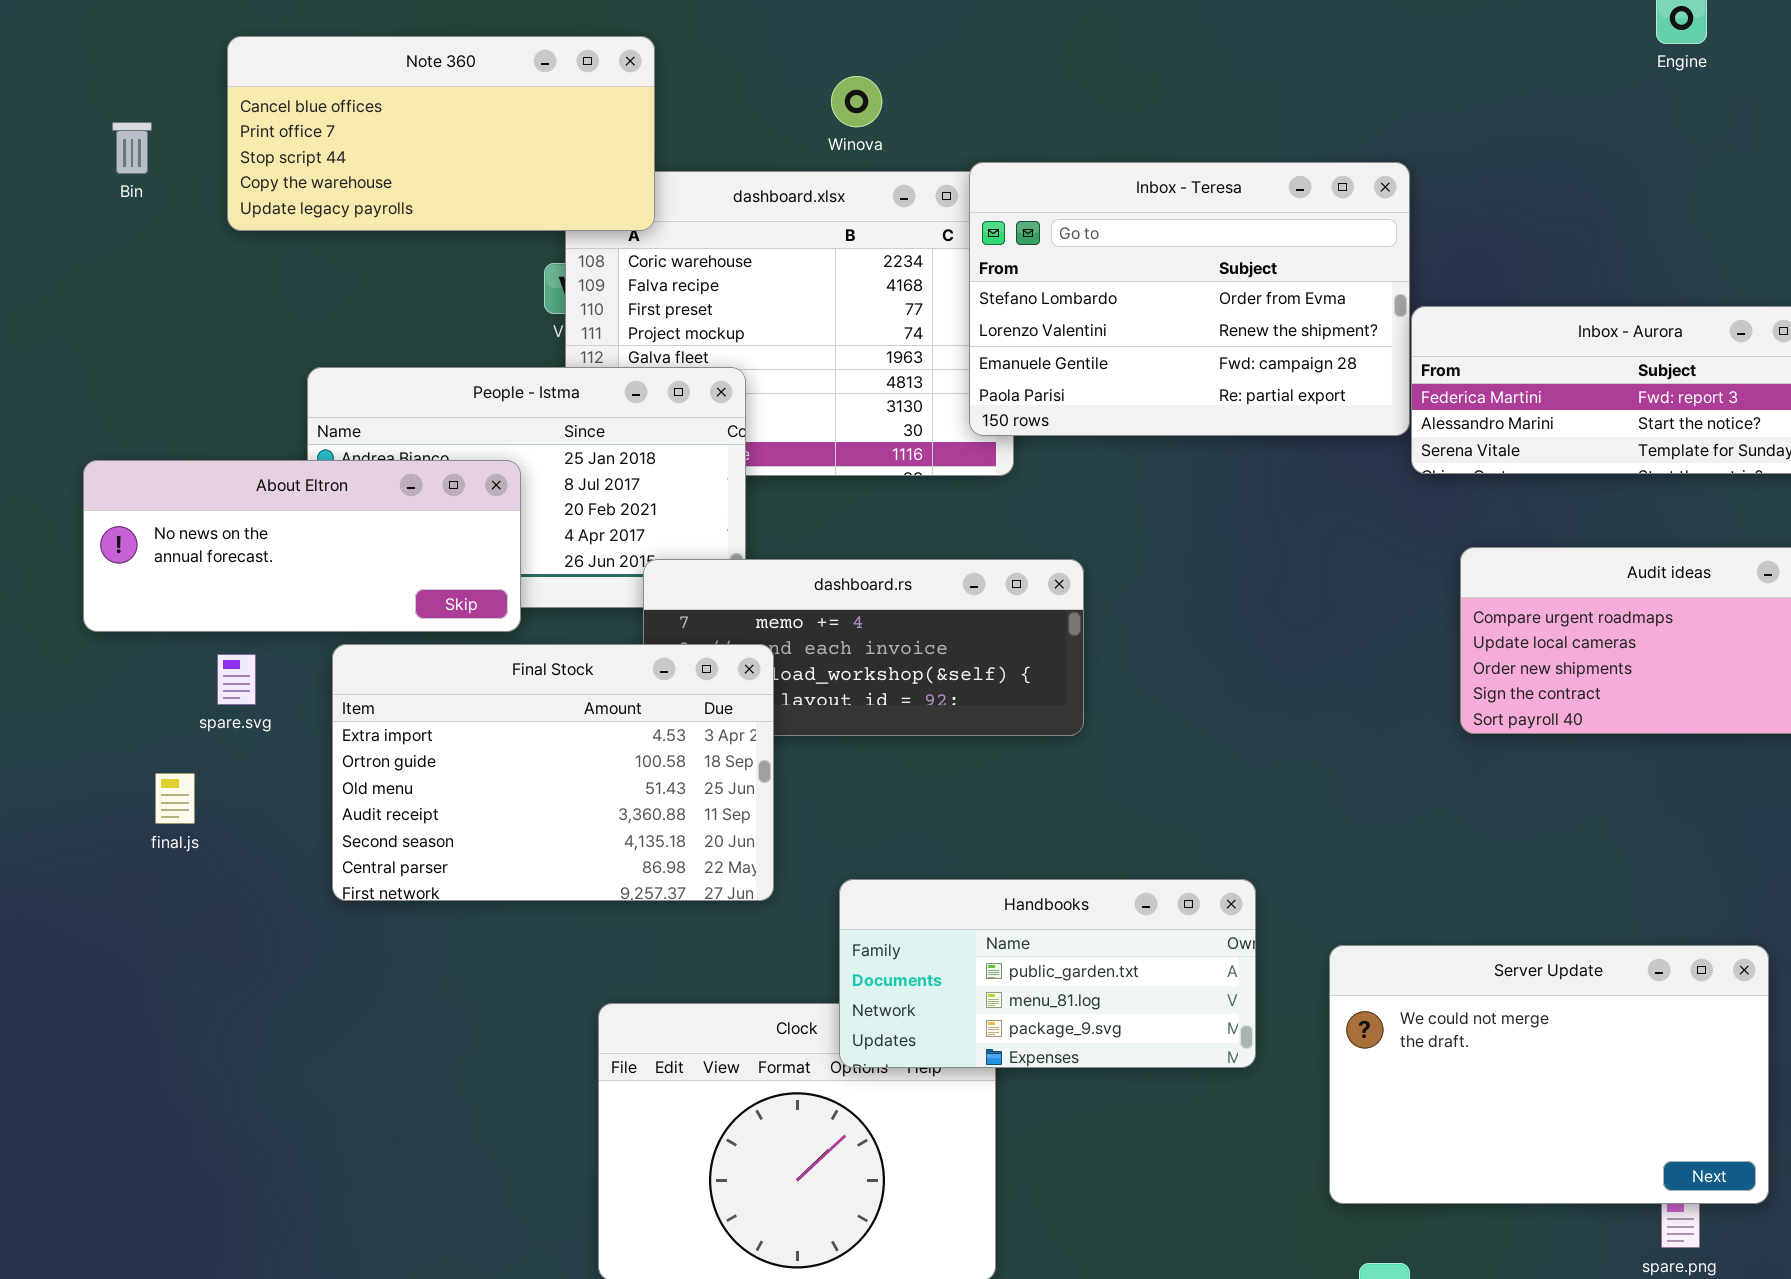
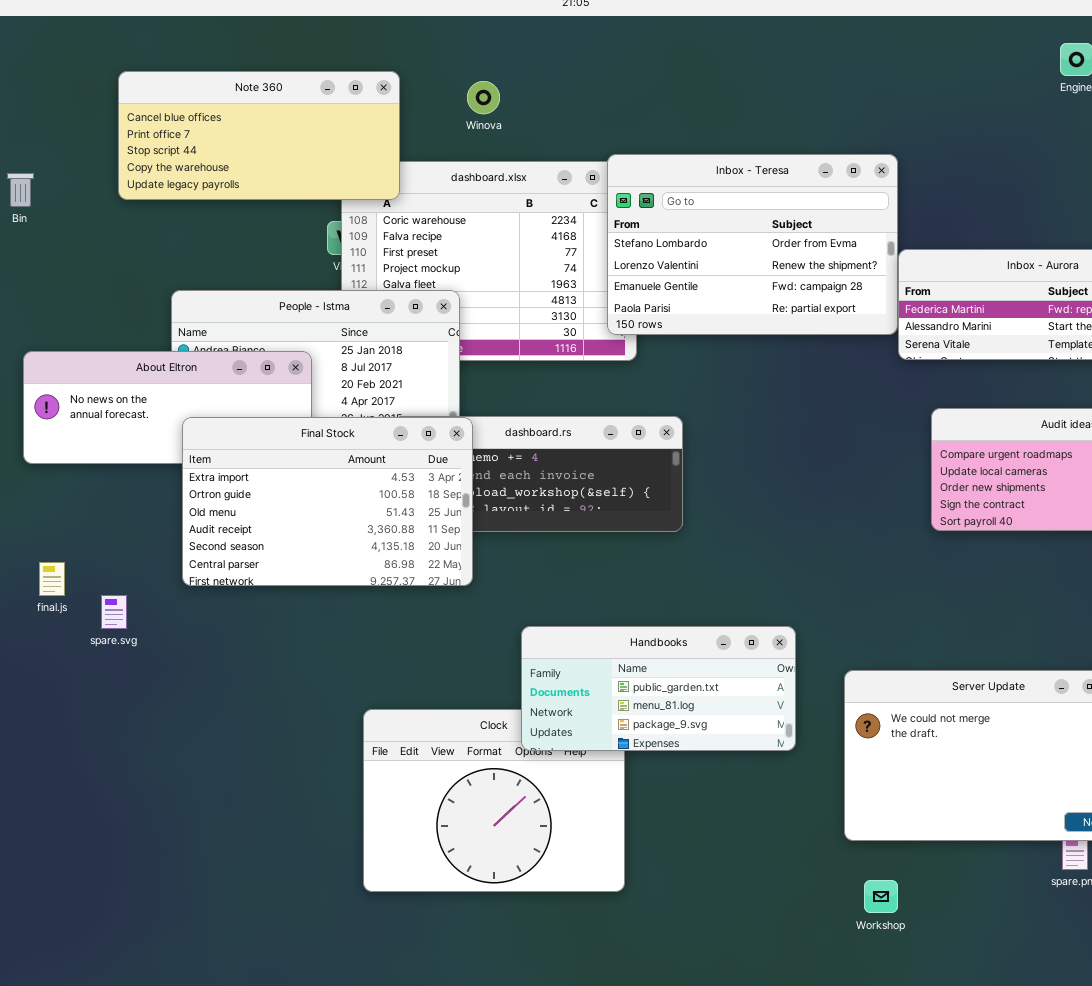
Winova: [831,76,882,127] -> [467,81,500,114], moved
Bin: [112,122,152,174] -> [7,173,34,207], moved
Final Stock: [332,644,774,901] -> [182,417,473,586], moved
spare.svg: [217,654,256,705] -> [101,595,127,629], moved
final.js: [155,773,195,824] -> [39,562,65,596], moved

